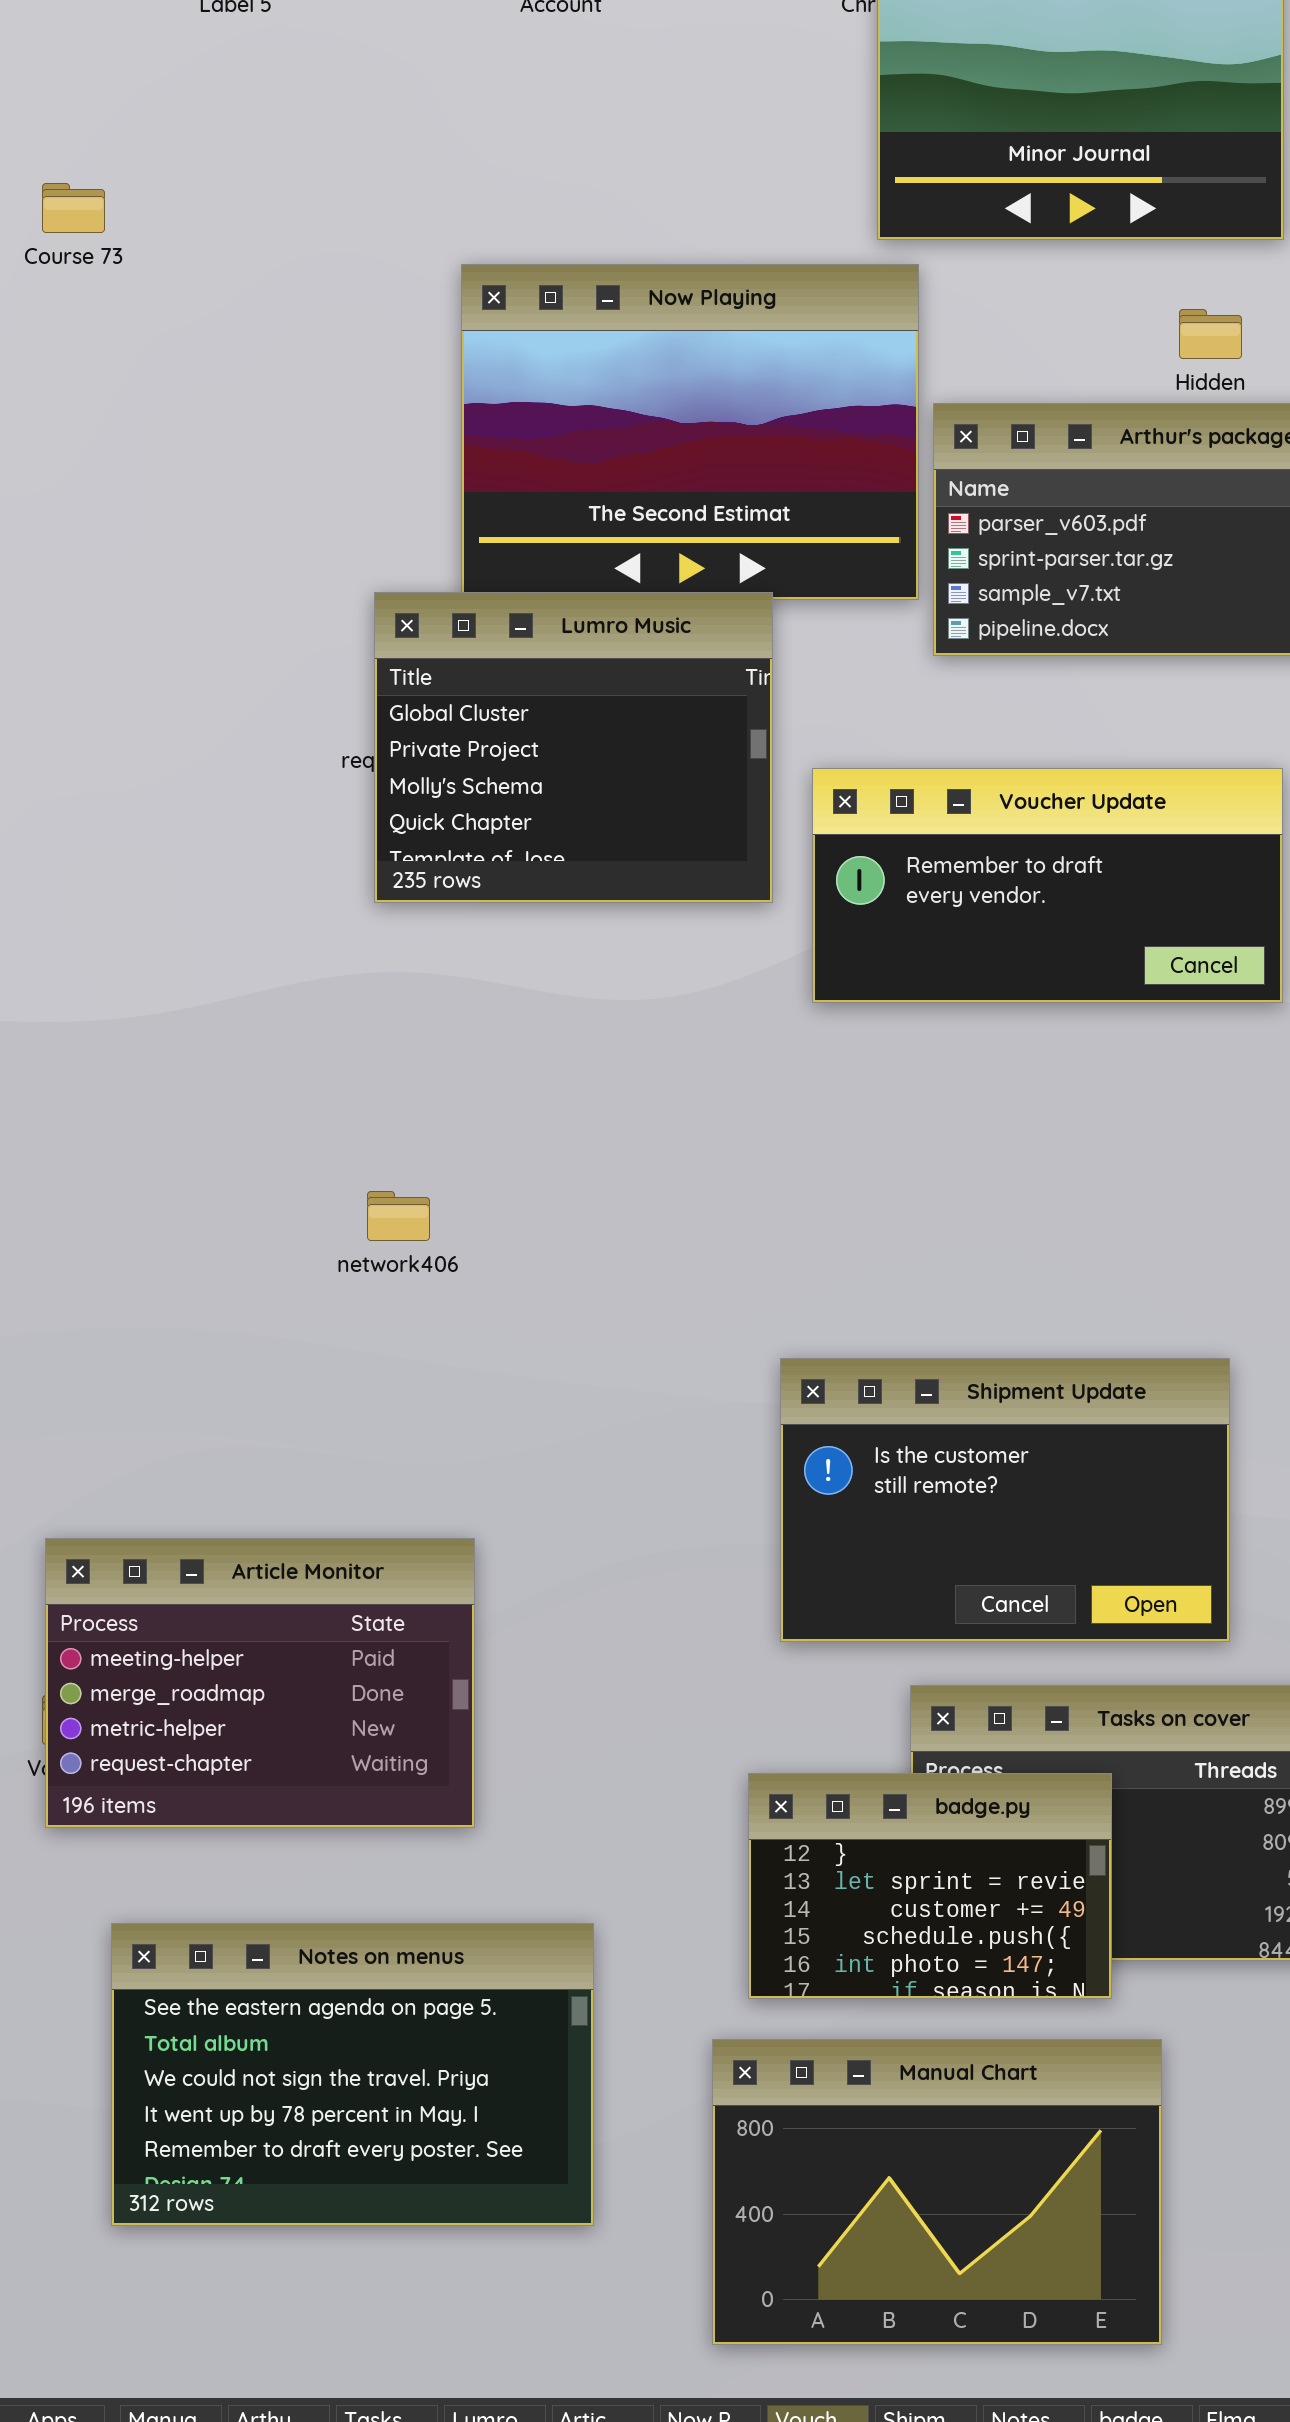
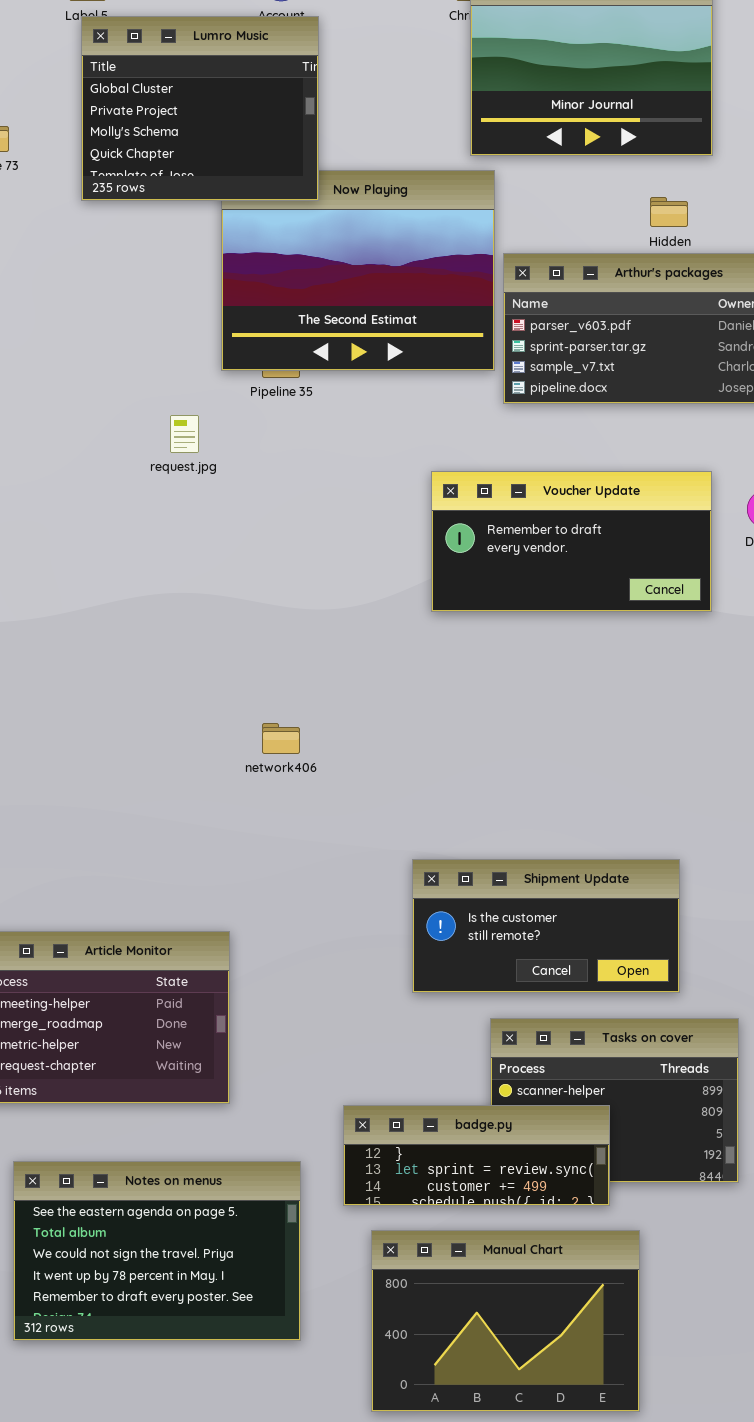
Lumro Music: [374,592,773,903] -> [81,16,319,201], moved
network406: [367,1191,430,1241] -> [262,723,300,754], moved
Shipment Update: [780,1358,1230,1642] -> [412,859,680,993], resized
badge.py: [748,1773,1112,1999] -> [343,1105,610,1206], resized

